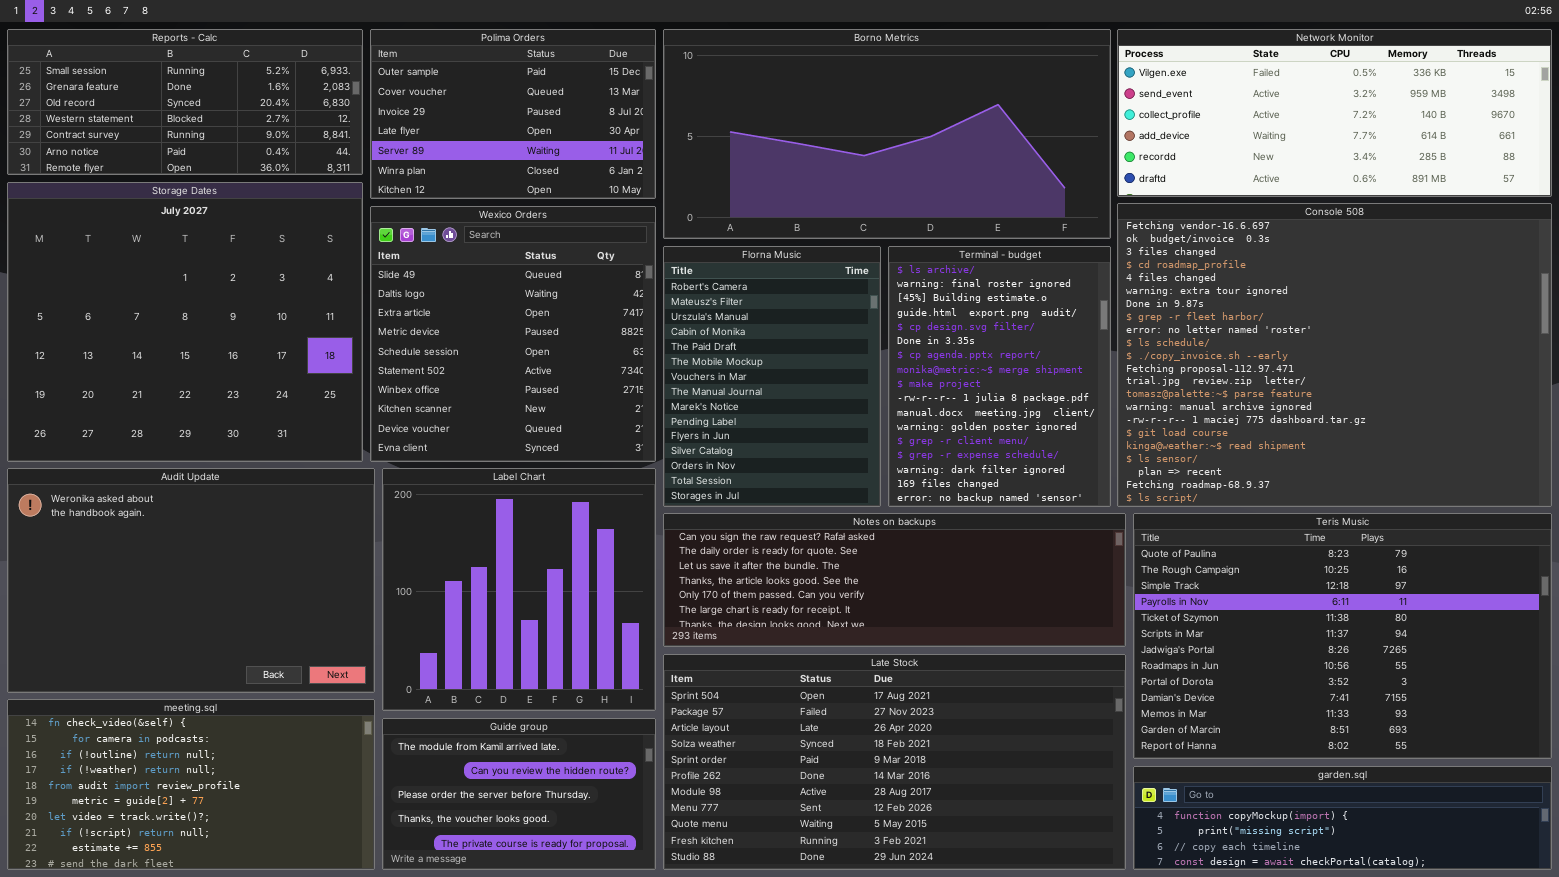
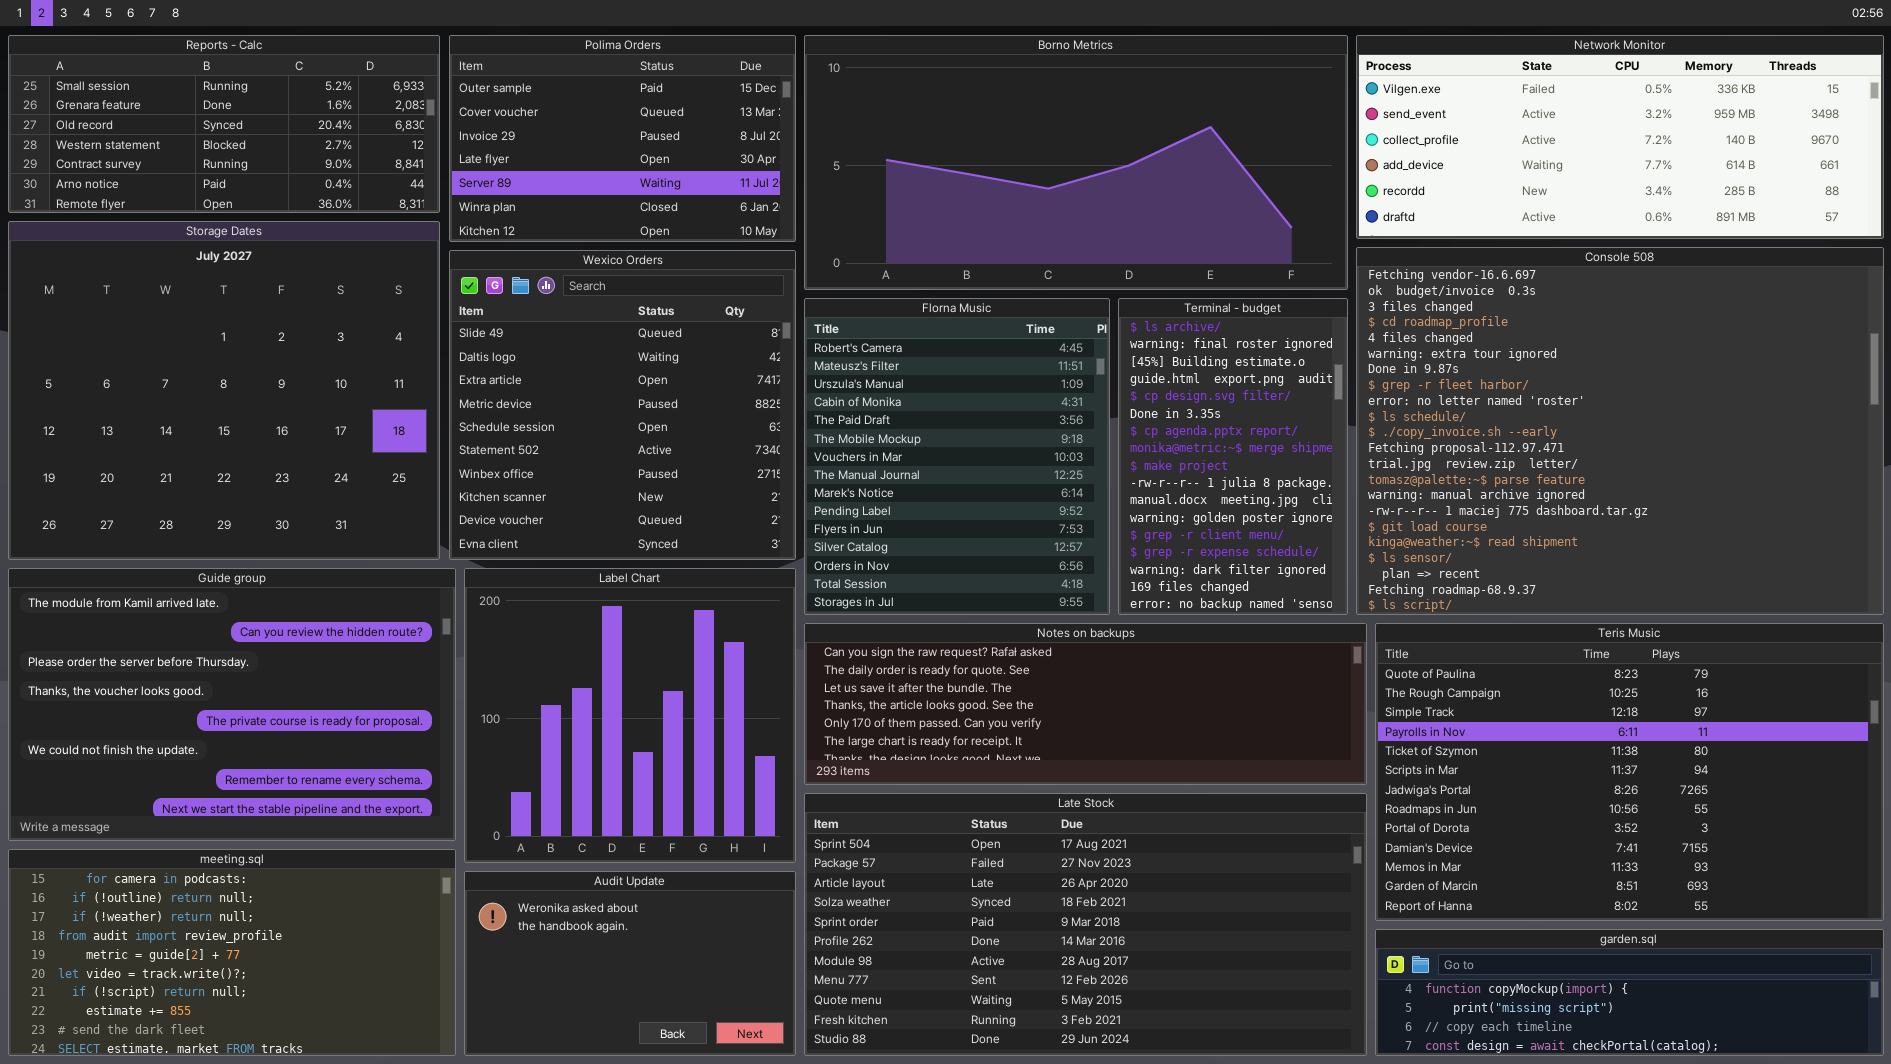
Florna Music: [663,246,881,507] -> [804,298,1110,615], resized
Terminal - budget: [888,246,1111,507] -> [1118,298,1348,615], resized
Audit Update: [7,468,375,693] -> [464,871,796,1056], moved, resized
meeting.sql: [7,699,375,870] -> [8,849,456,1056], scrolled down 1 row
Guide group: [382,718,656,870] -> [8,568,456,841], moved, resized

